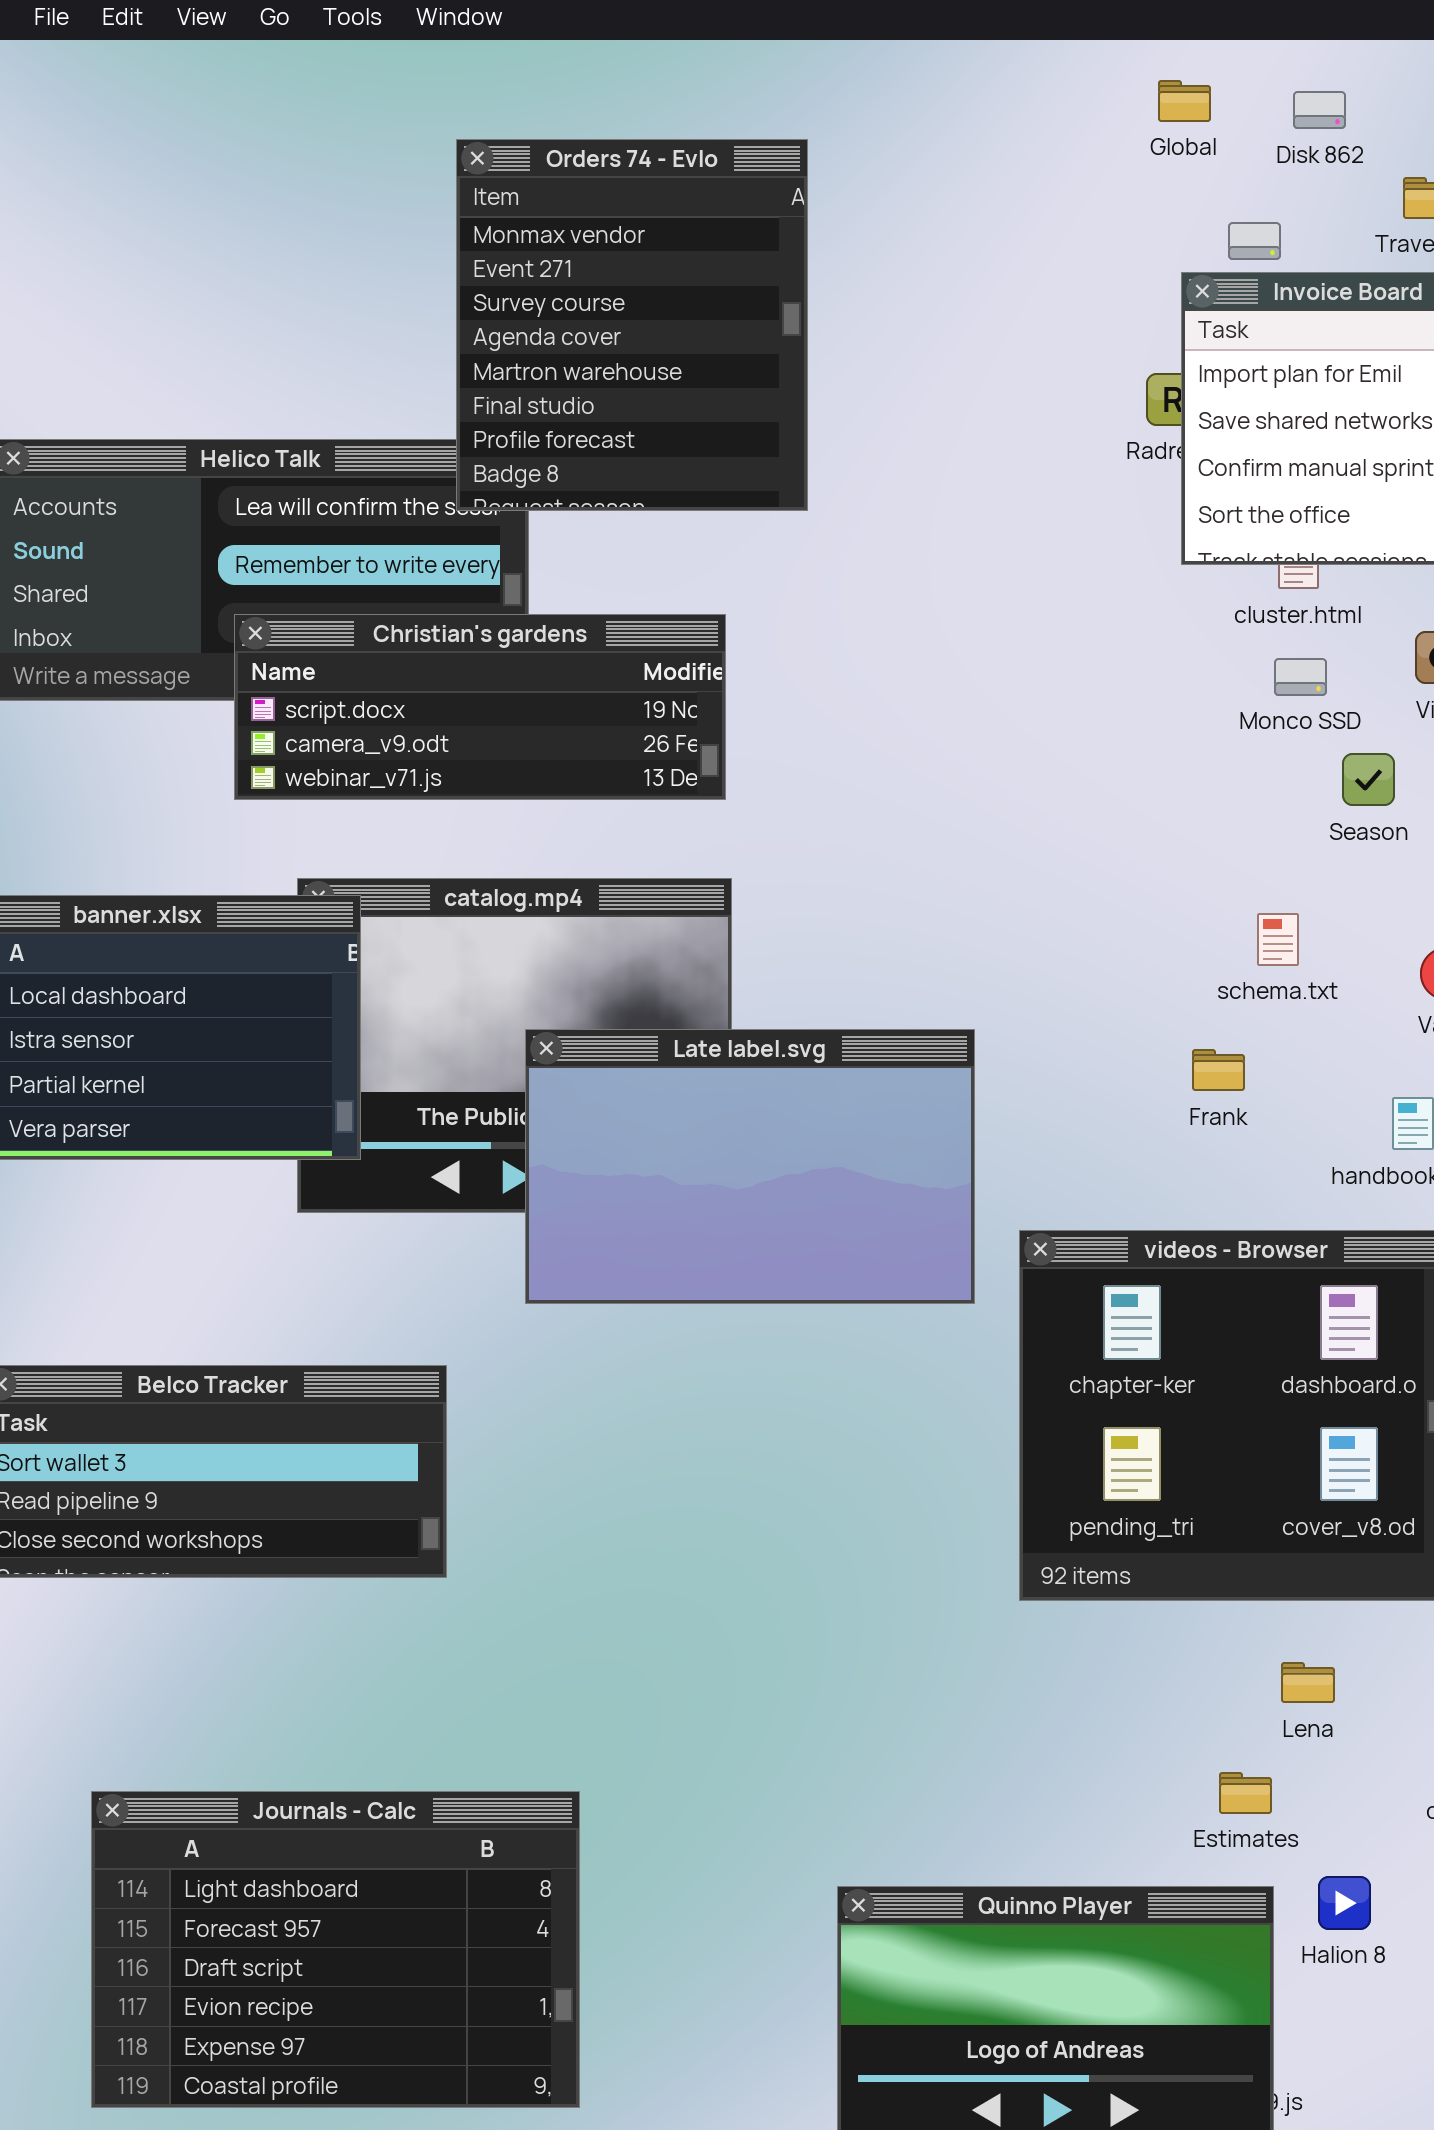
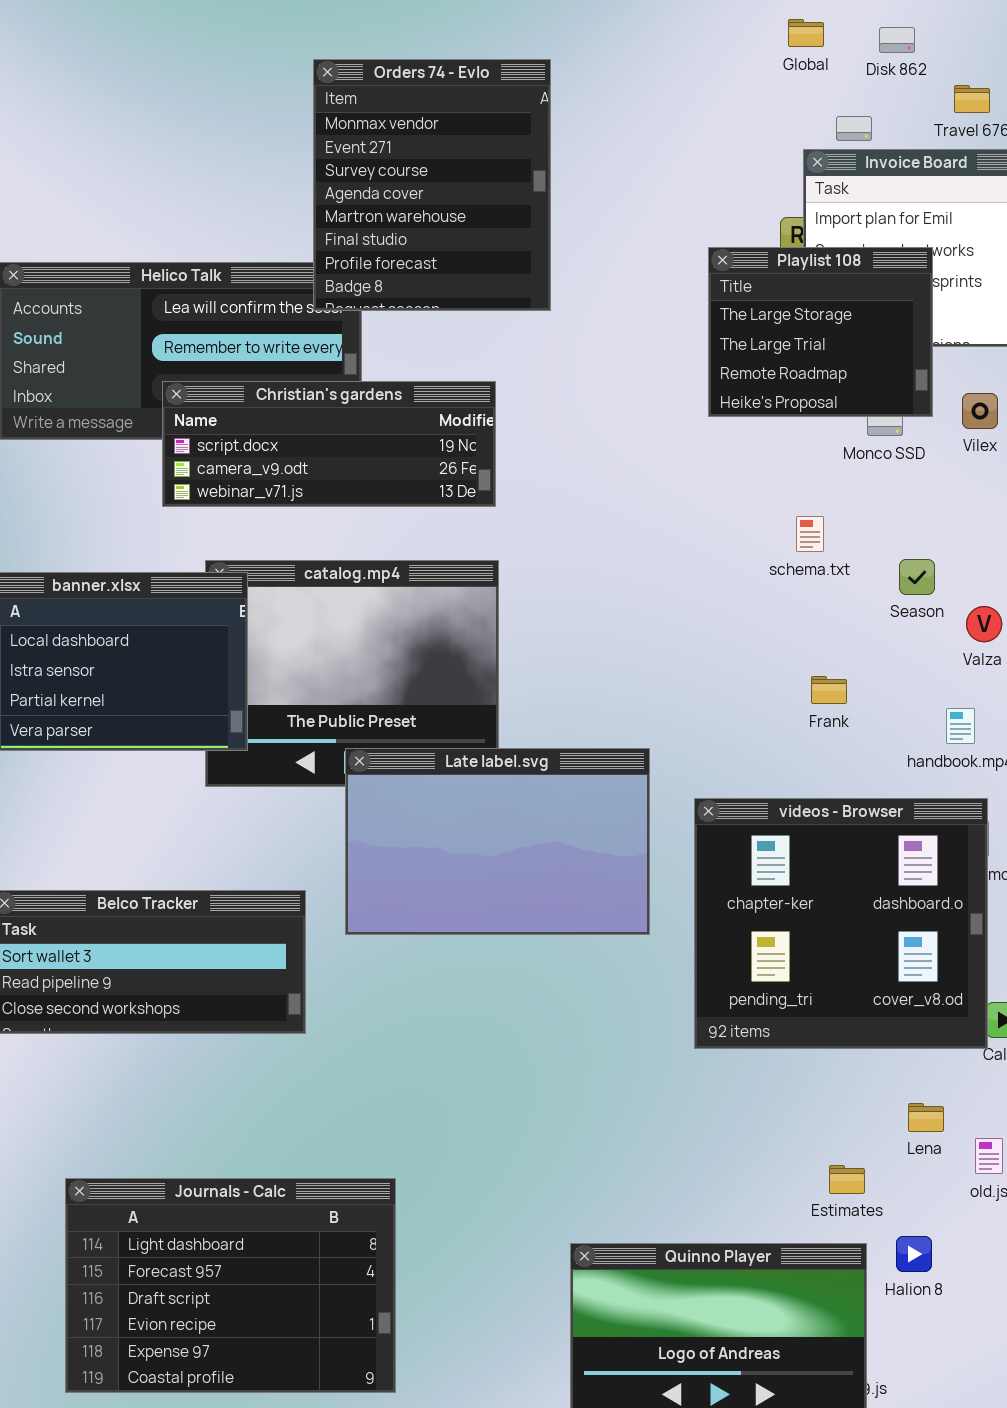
Playlist 108: none -> [708,247,933,417], opened
Season: [1342,753,1395,806] -> [899,559,935,595], moved
schema.txt: [1257,913,1299,966] -> [796,516,824,552], moved
Late label.svg: [525,1029,975,1304] -> [345,748,650,935], moved
Lena: [1281,1662,1335,1703] -> [908,1103,944,1132], moved

